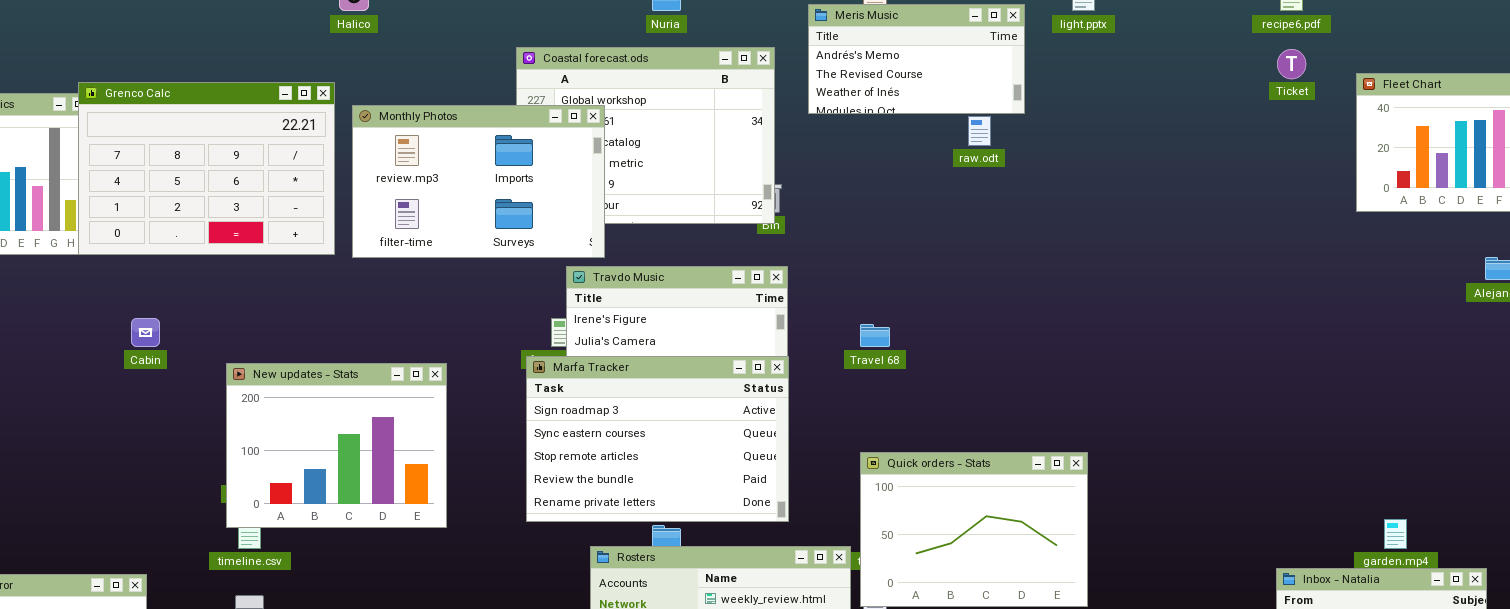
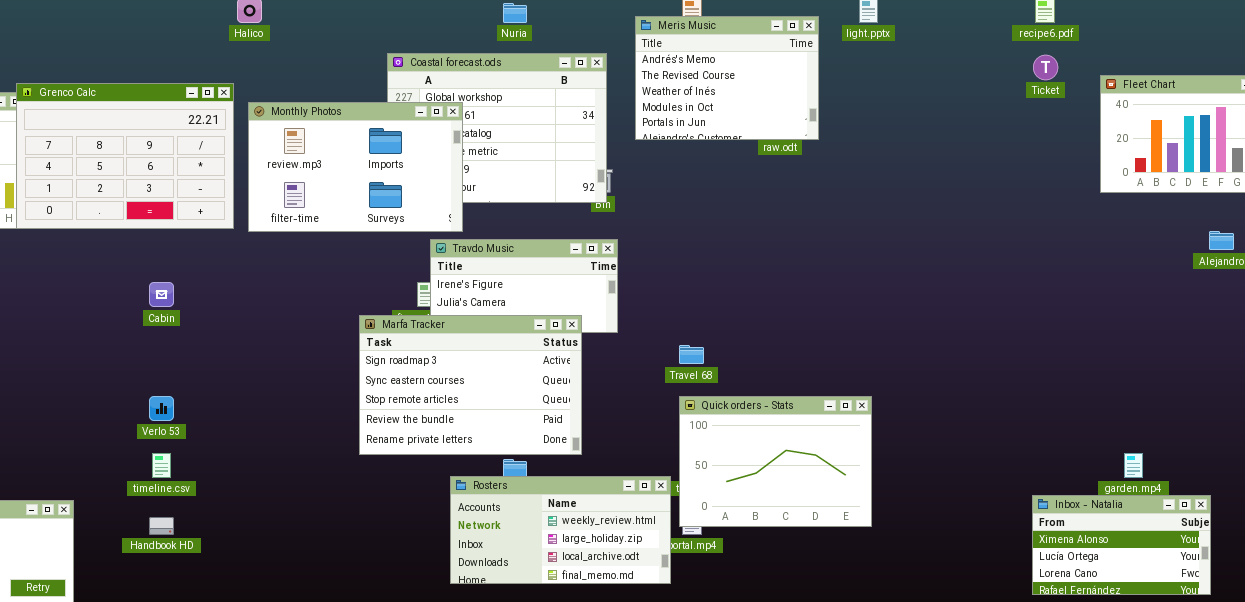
Meris Music: [808,4,1025,114] -> [635,16,819,140], resized
Cabin: [131,318,160,347] -> [149,282,174,307], moved
Travel 68: [860,324,890,347] -> [679,345,704,364], moved
Marfa Tracker: [526,356,789,522] -> [359,315,582,455], moved
New updates - Stats: [226,363,447,528] -> none, closed

